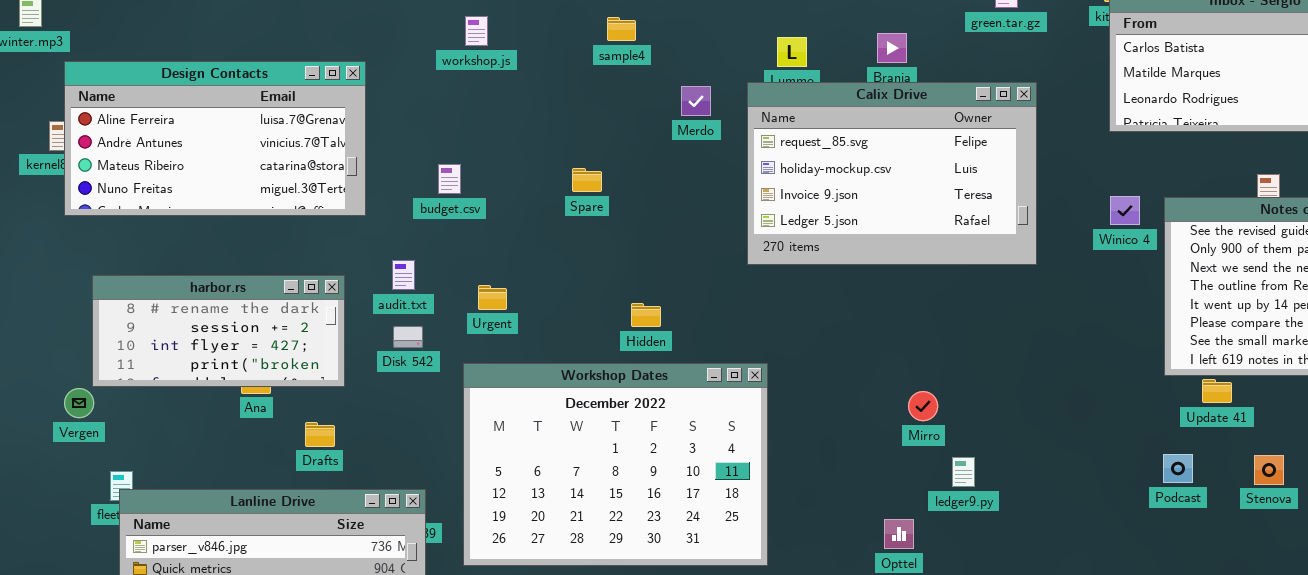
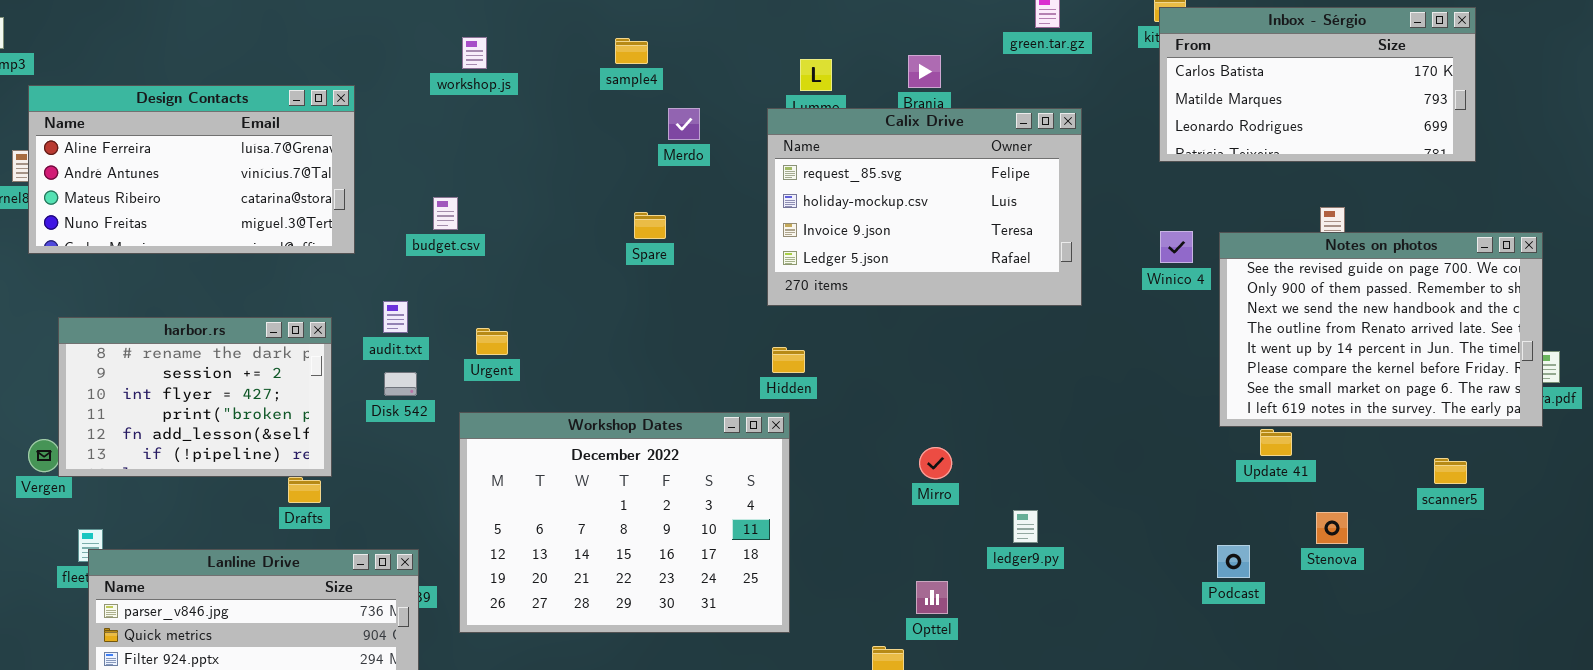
Merdo: [681,86,711,116] -> [668,108,700,140], moved
Spare: [572,168,602,192] -> [634,212,666,239], moved
harbor.rs: [92,275,345,387] -> [58,317,332,477], resized
Hidden: [631,303,661,327] -> [772,347,805,373], moved
Mirro: [908,391,938,421] -> [919,447,952,479], moved
Podcast: [1163,454,1193,483] -> [1217,545,1250,578], moved
ledger9.py: [952,457,975,487] -> [1013,510,1038,543], moved

